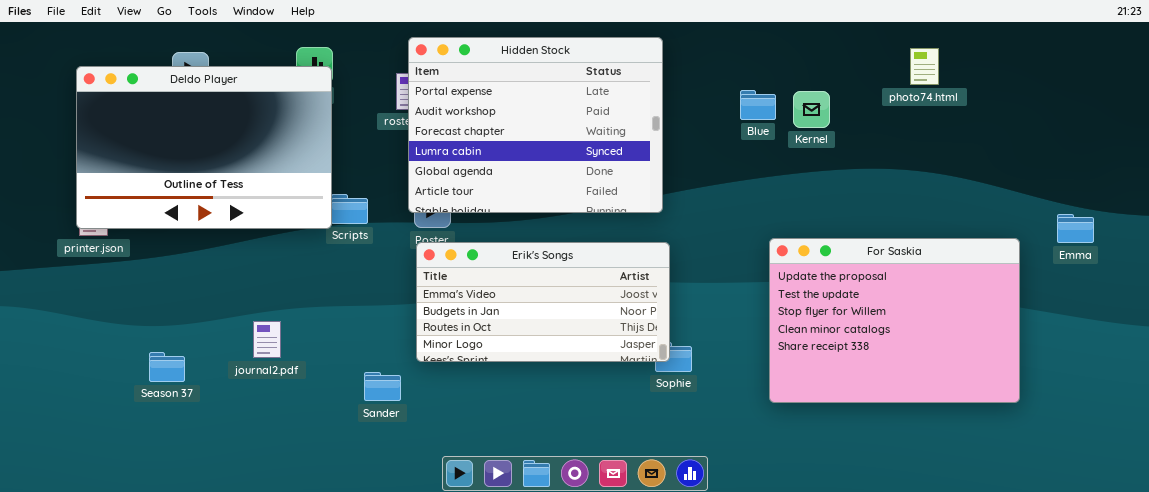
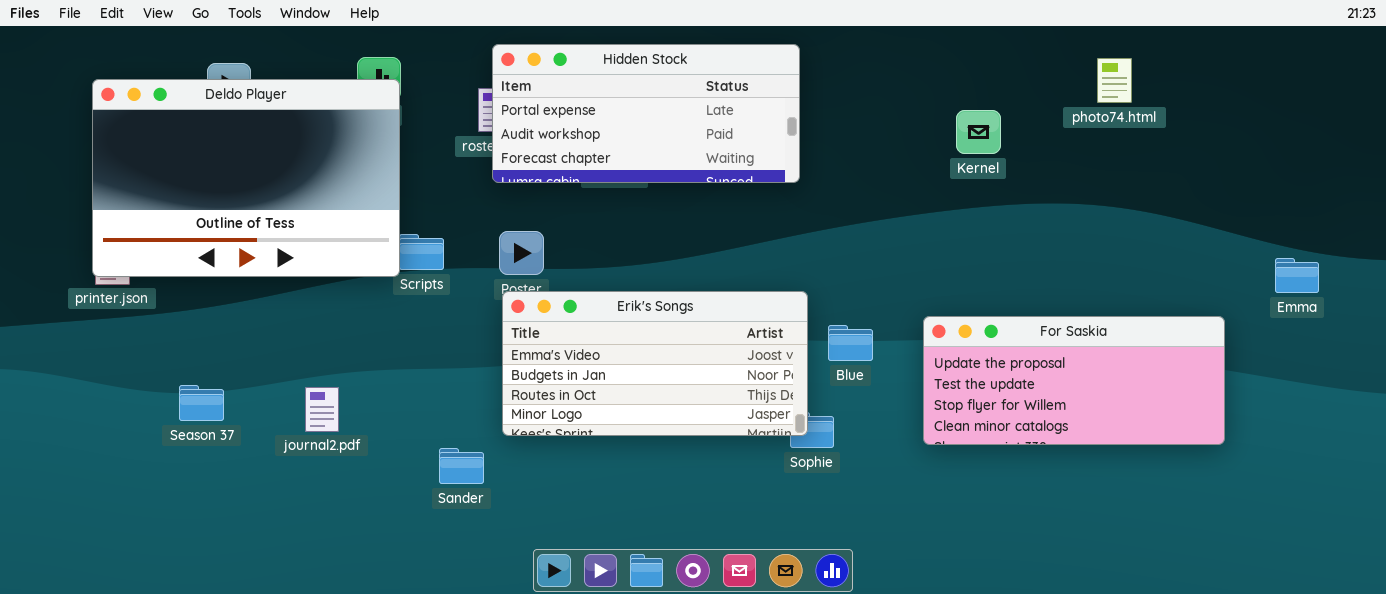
Hidden Stock: [408,37,663,213] -> [492,44,800,183], resized
Blue: [740,90,776,120] -> [828,325,873,361], moved
For Saskia: [769,238,1020,403] -> [923,316,1225,445], moved, resized
Season 37: [149,352,185,382] -> [179,385,224,421], moved

